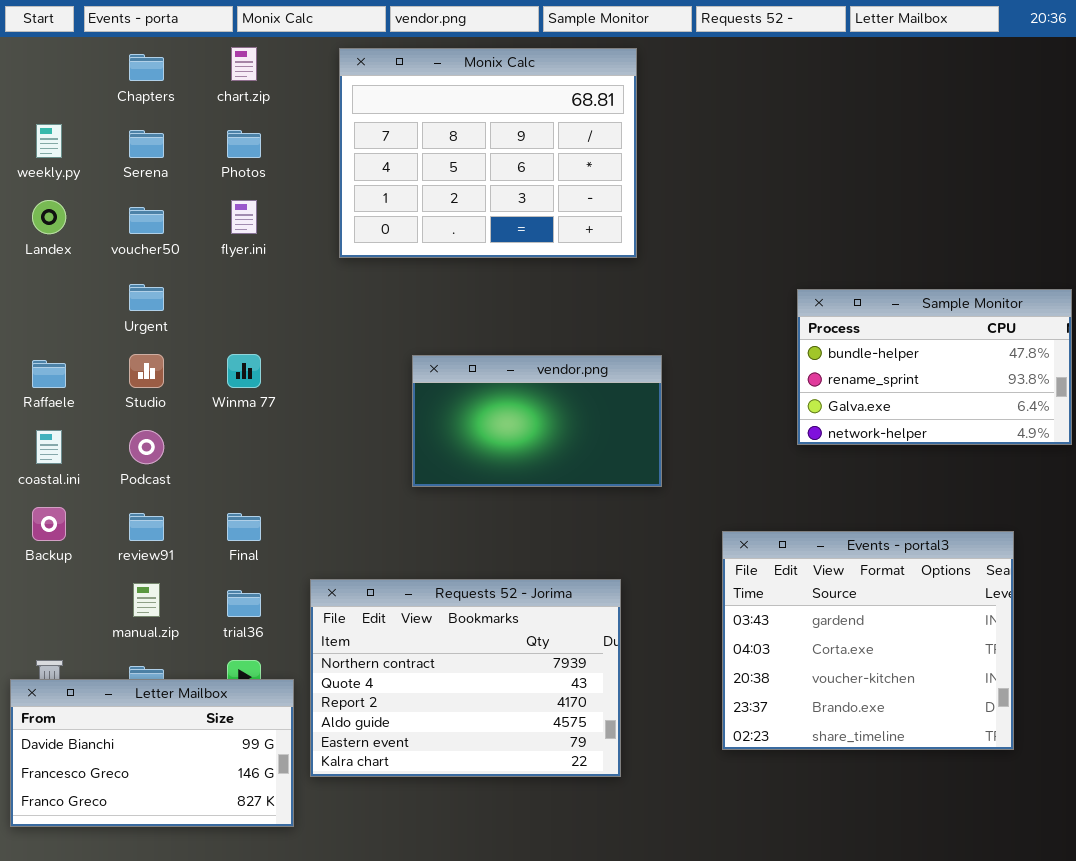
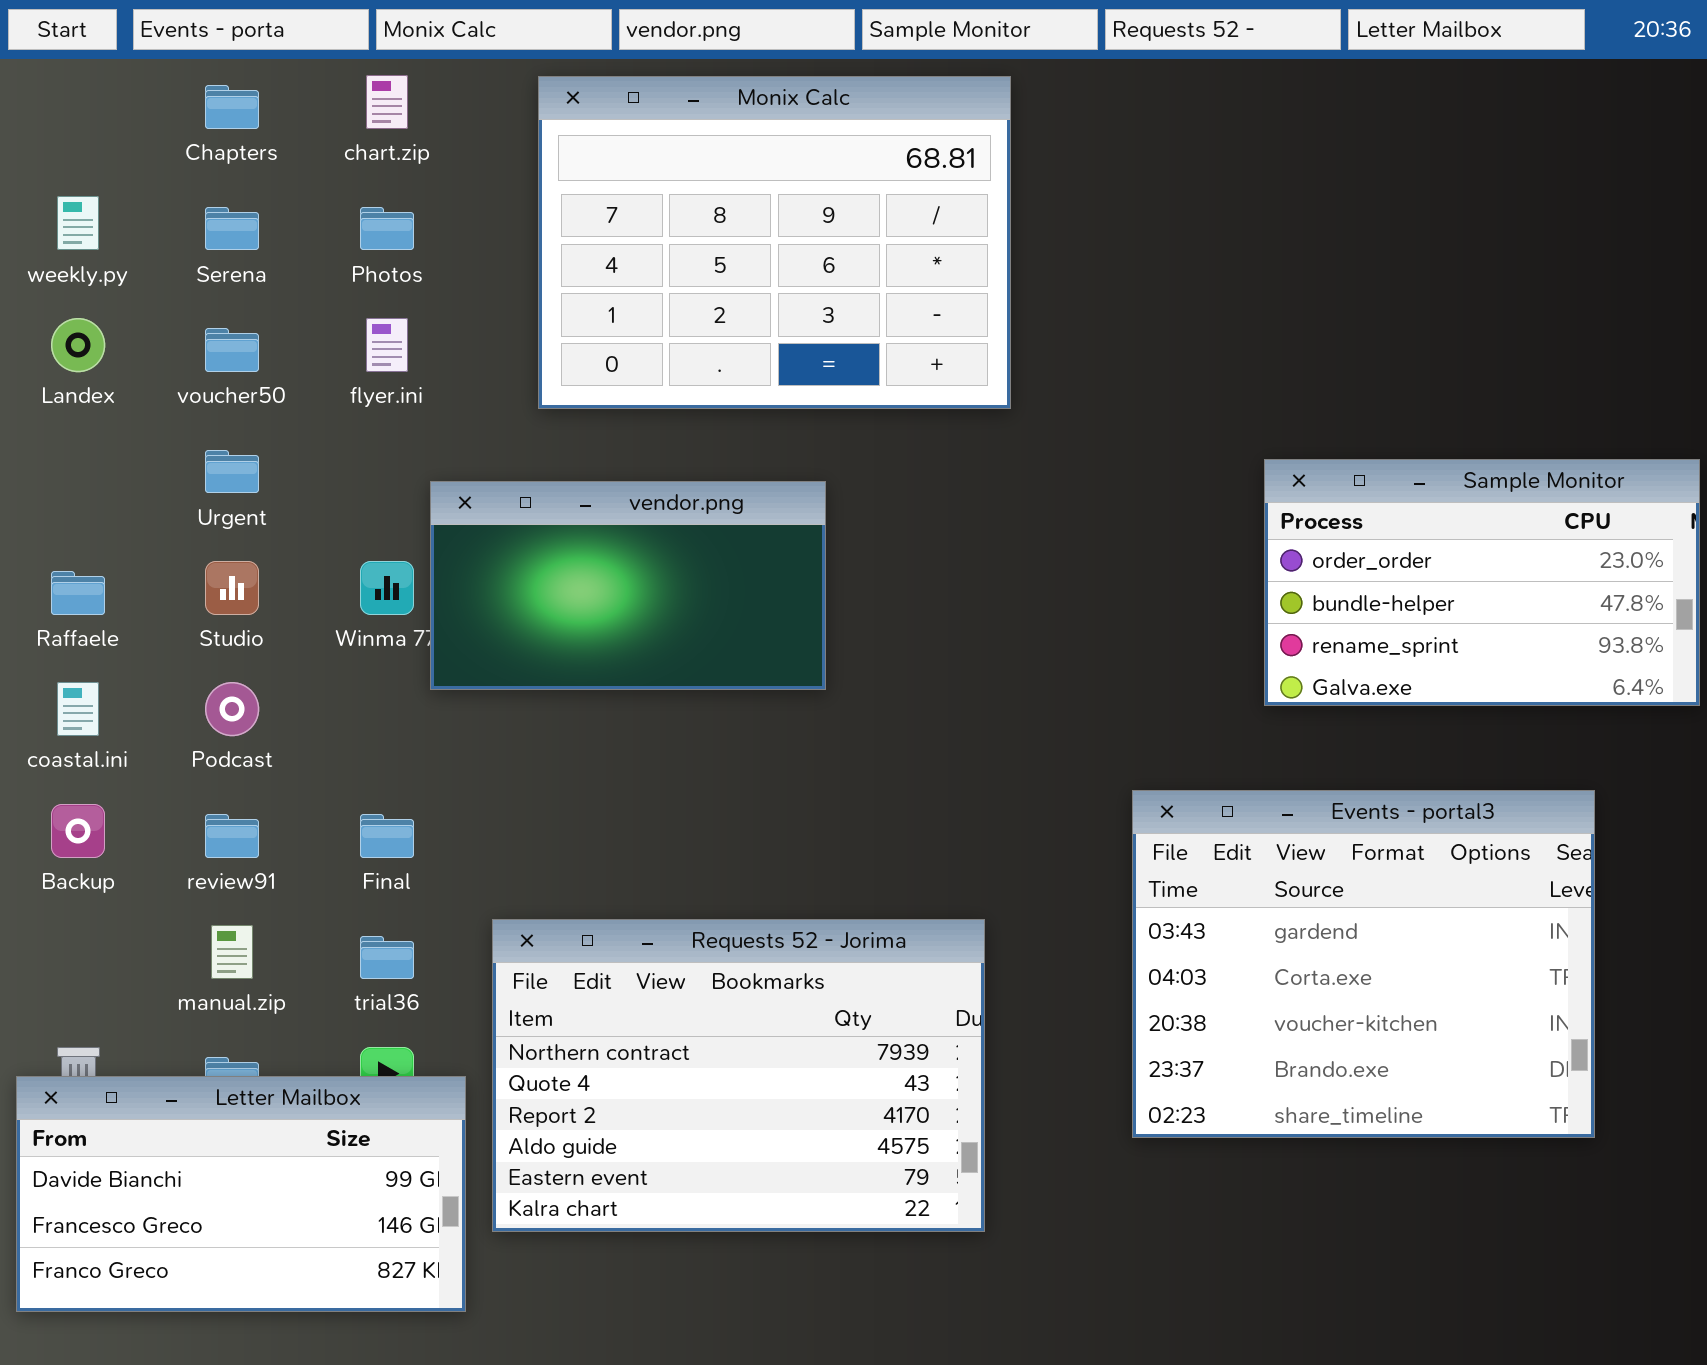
Sample Monitor: [797,289,1072,445] -> [1264,459,1700,706], scrolled up 1 row
vendor.png: [412,355,662,487] -> [430,481,826,690], moved
Events - portal3: [722,531,1014,750] -> [1132,790,1595,1138], moved

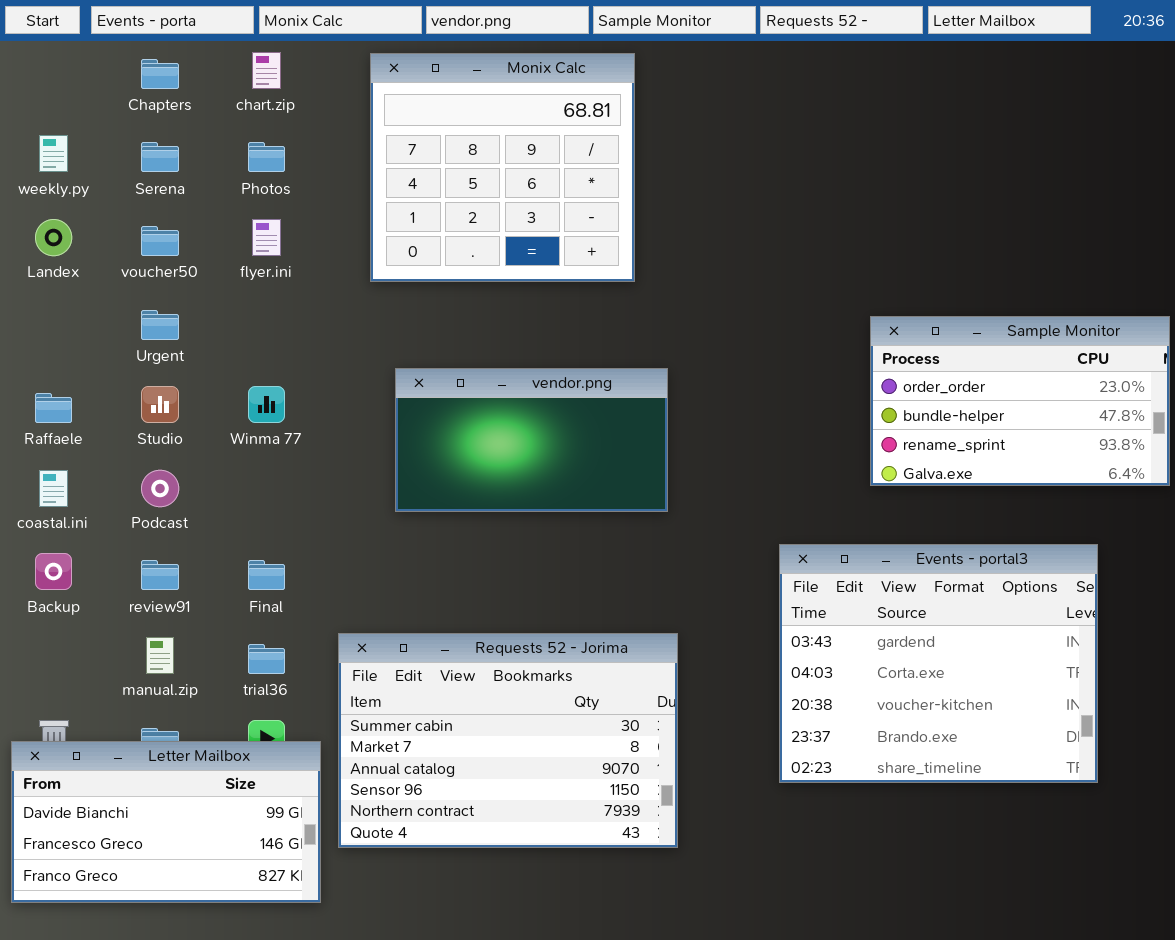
Monix Calc: [538,76,1011,409] -> [370,53,635,282], resized
vendor.png: [430,481,826,690] -> [395,368,668,512], moved
Requests 52 - Jorima: [492,919,985,1232] -> [338,633,678,848], scrolled up 4 rows

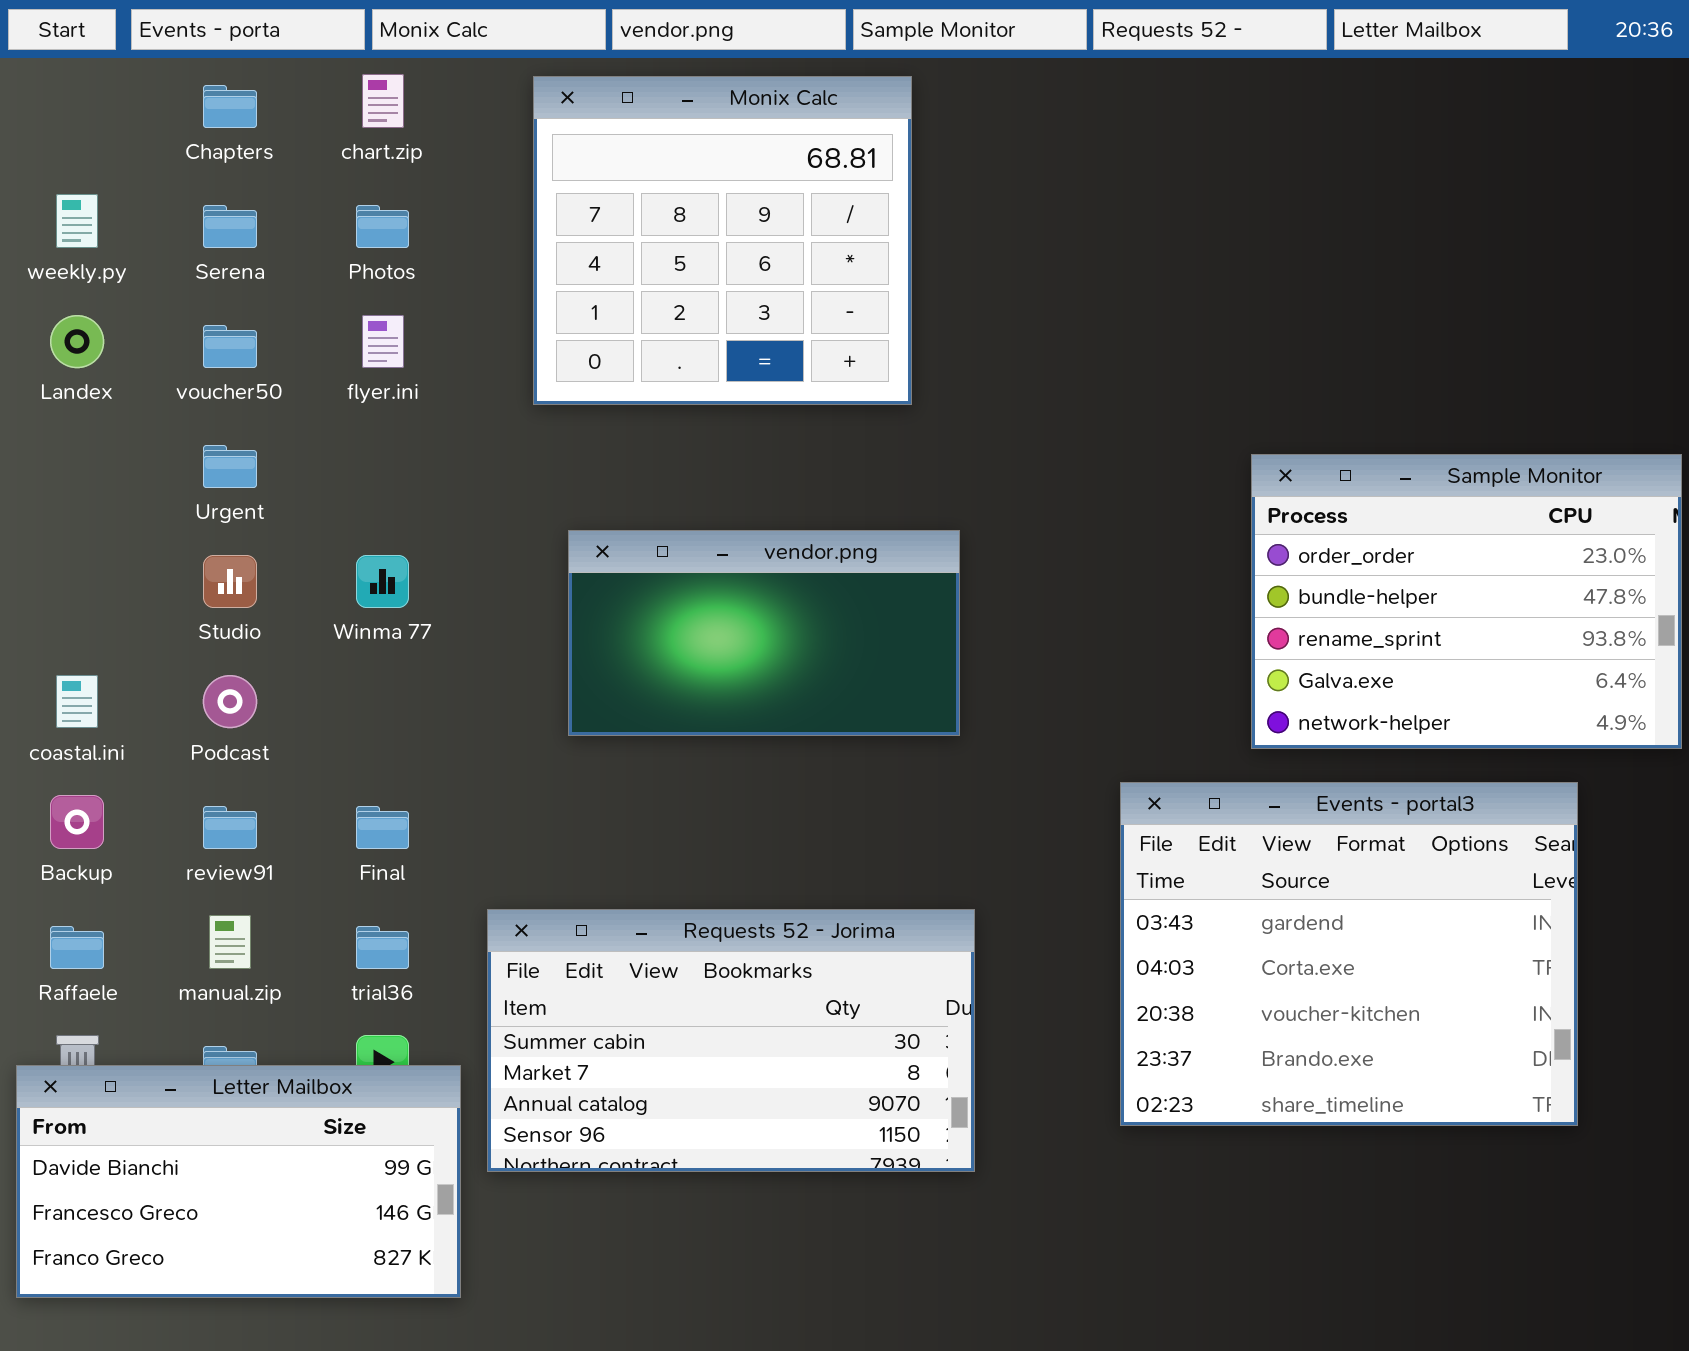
Sample Monitor: [870,316,1170,486] -> [1251,454,1682,749], resized
Raffaele: [35,393,72,423] -> [50,926,104,969], moved
Requests 52 - Jorima: [338,633,678,848] -> [487,909,975,1172], resized

